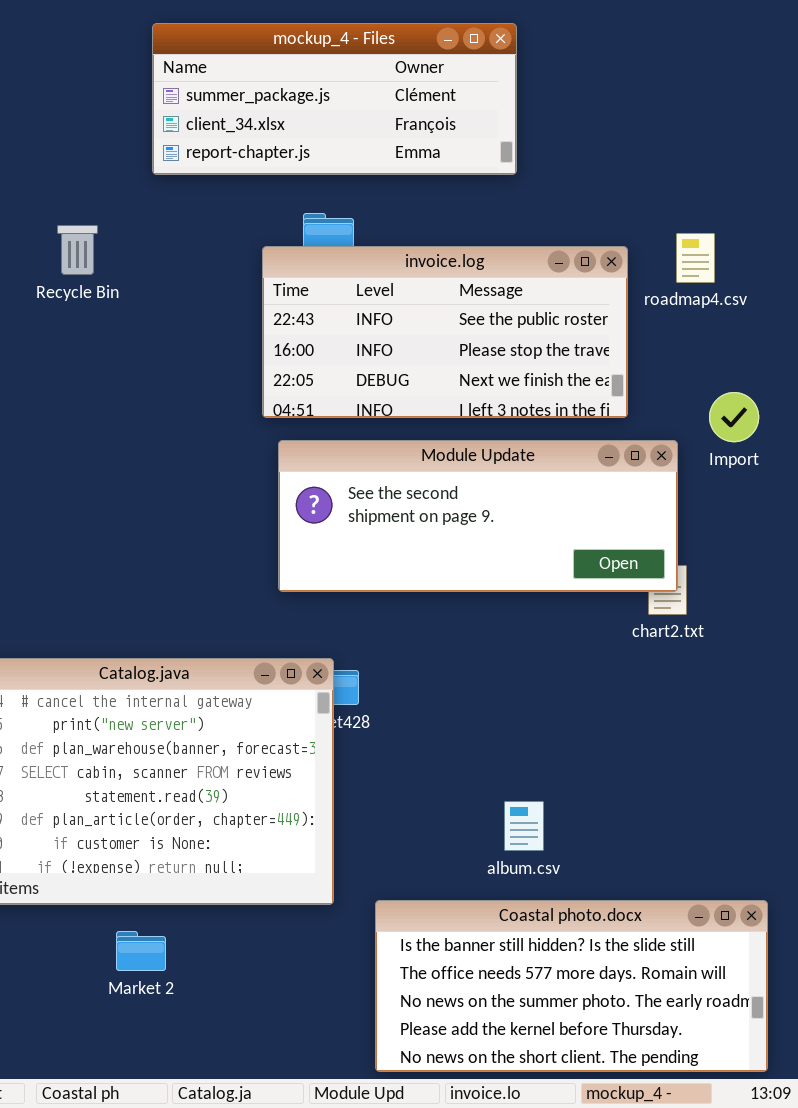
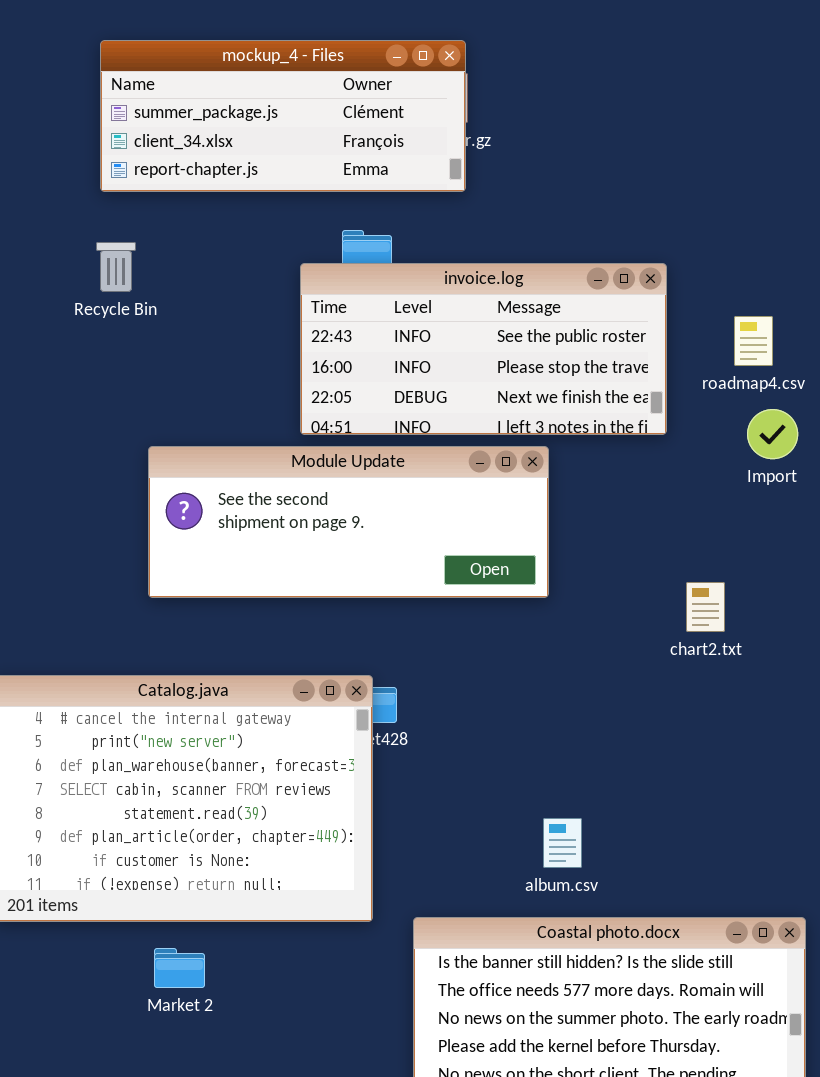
mockup_4 - Files: [152,23,517,175] -> [100,40,466,192], moved
roadmap4.csv: [676,233,715,283] -> [734,316,773,366], moved
Module Update: [278,440,678,592] -> [148,446,549,598], moved

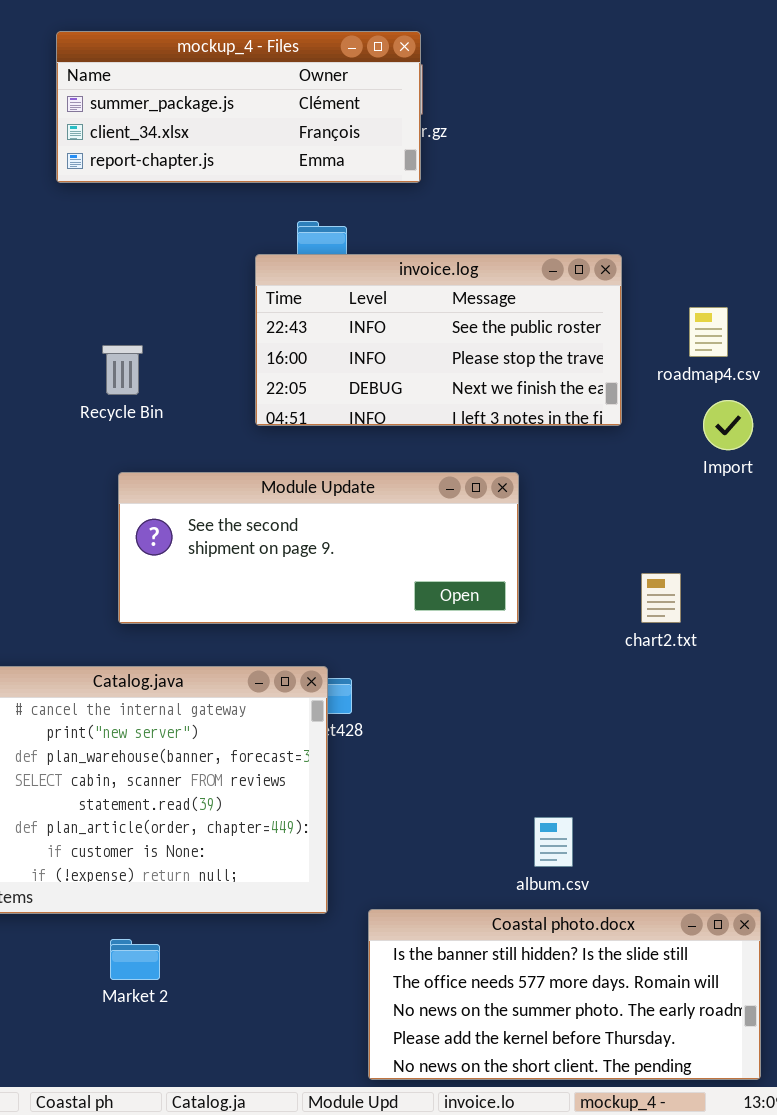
Recycle Bin: [96,242,136,292] -> [102,345,143,395], moved
Module Update: [148,446,549,598] -> [118,472,519,624], moved
album.csv: [543,818,582,868] -> [534,817,573,867], moved

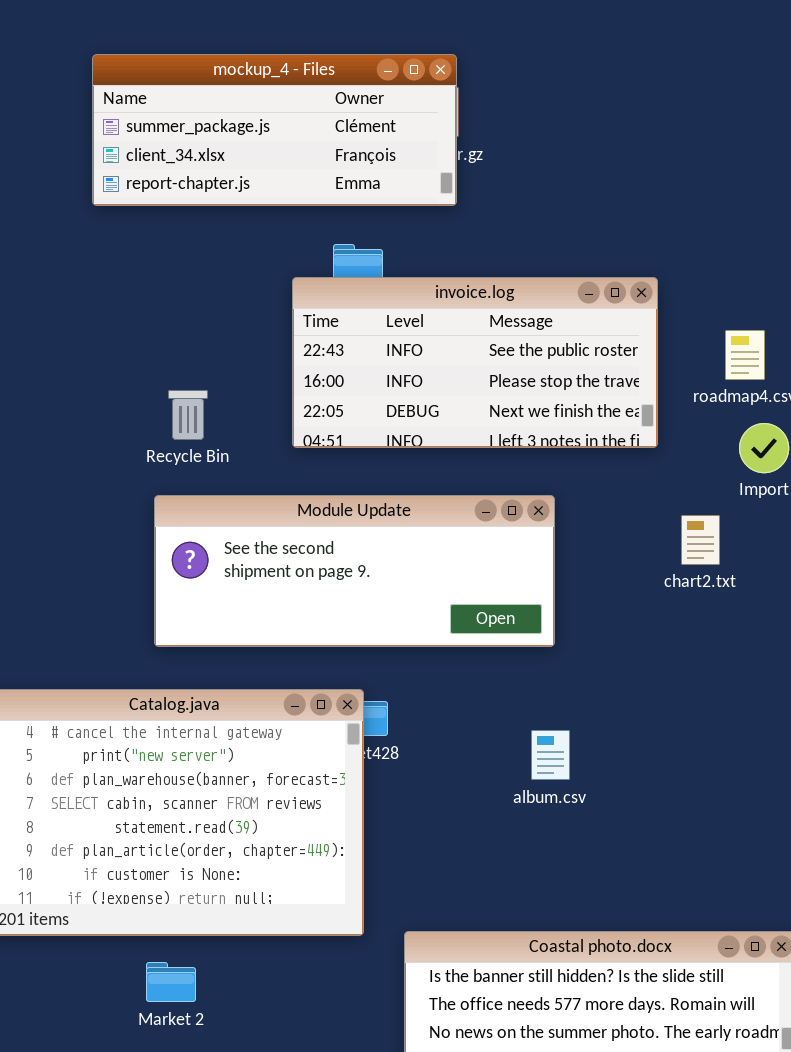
Recycle Bin: [102,345,143,395] -> [168,390,208,440], moved
chart2.txt: [641,573,681,623] -> [681,515,720,565], moved
album.csv: [534,817,573,867] -> [531,730,570,780], moved

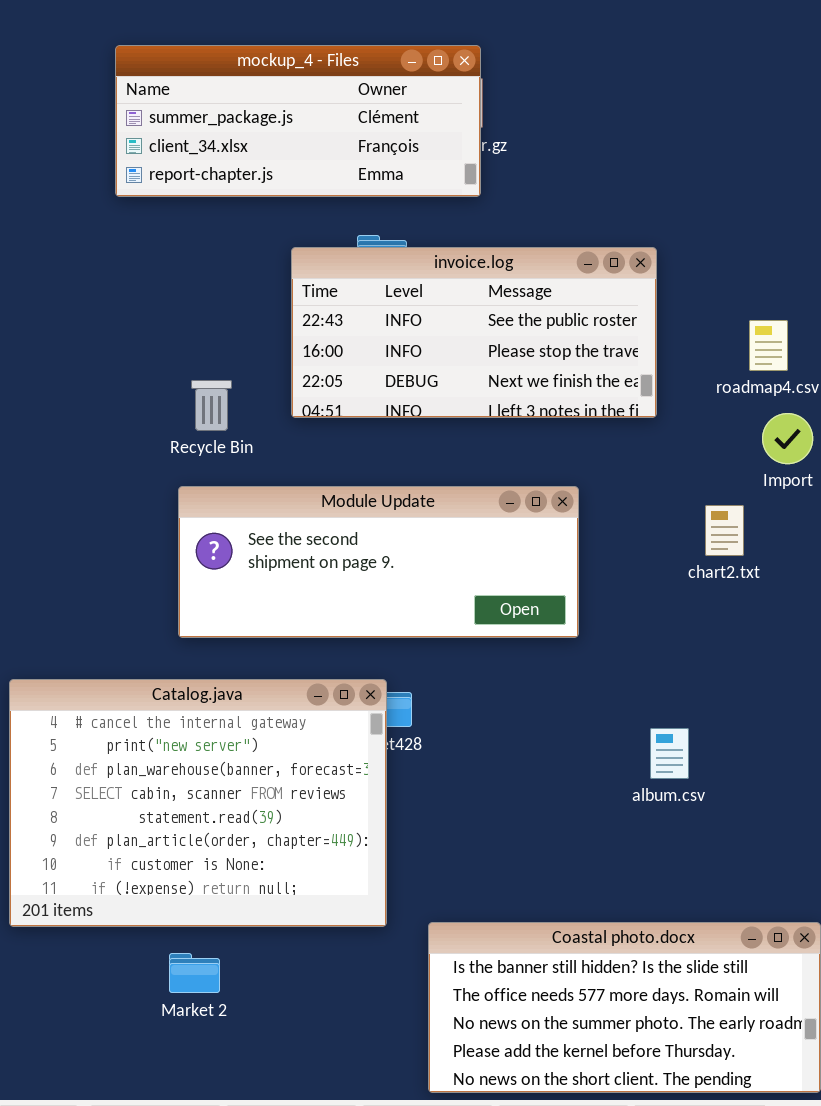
invoice.log: [292,277,658,448] -> [291,247,657,418], moved
album.csv: [531,730,570,780] -> [650,728,689,779], moved

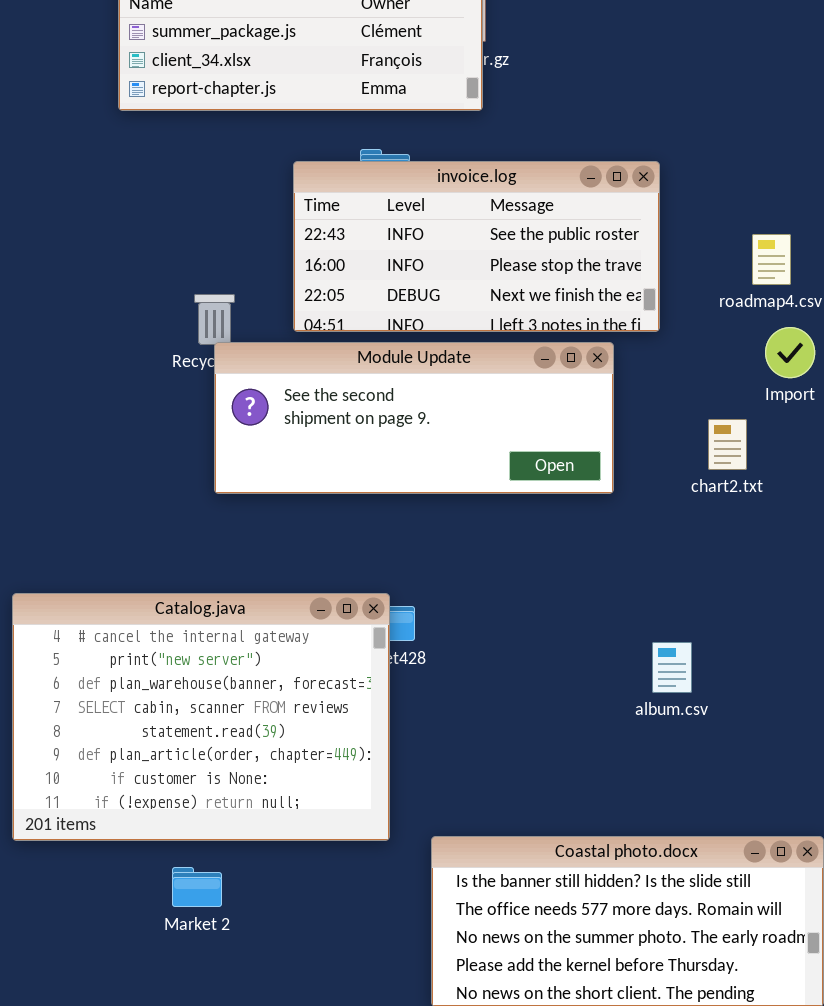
Module Update: [178,486,579,638] -> [214,342,614,494], moved

